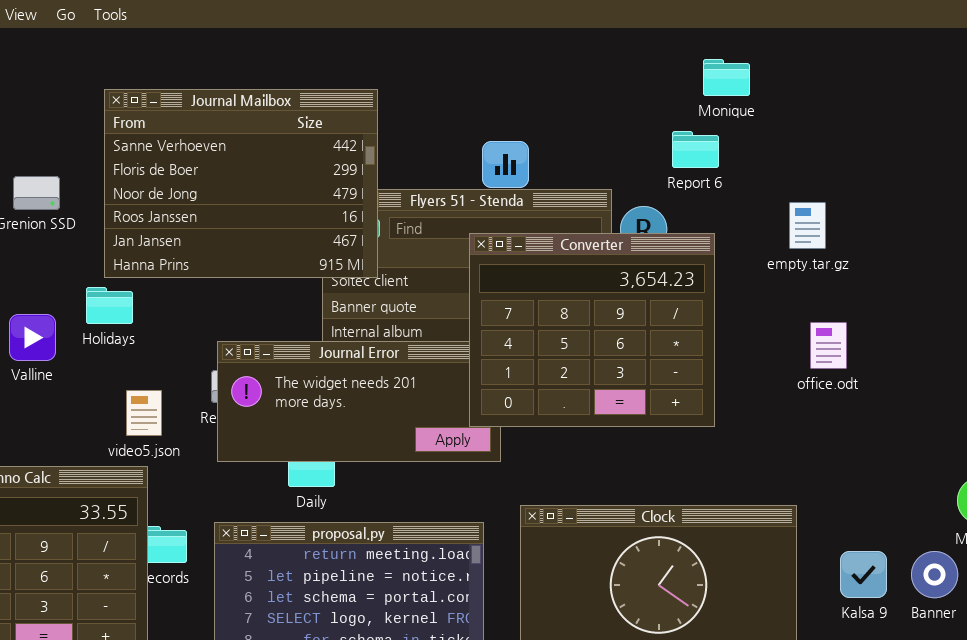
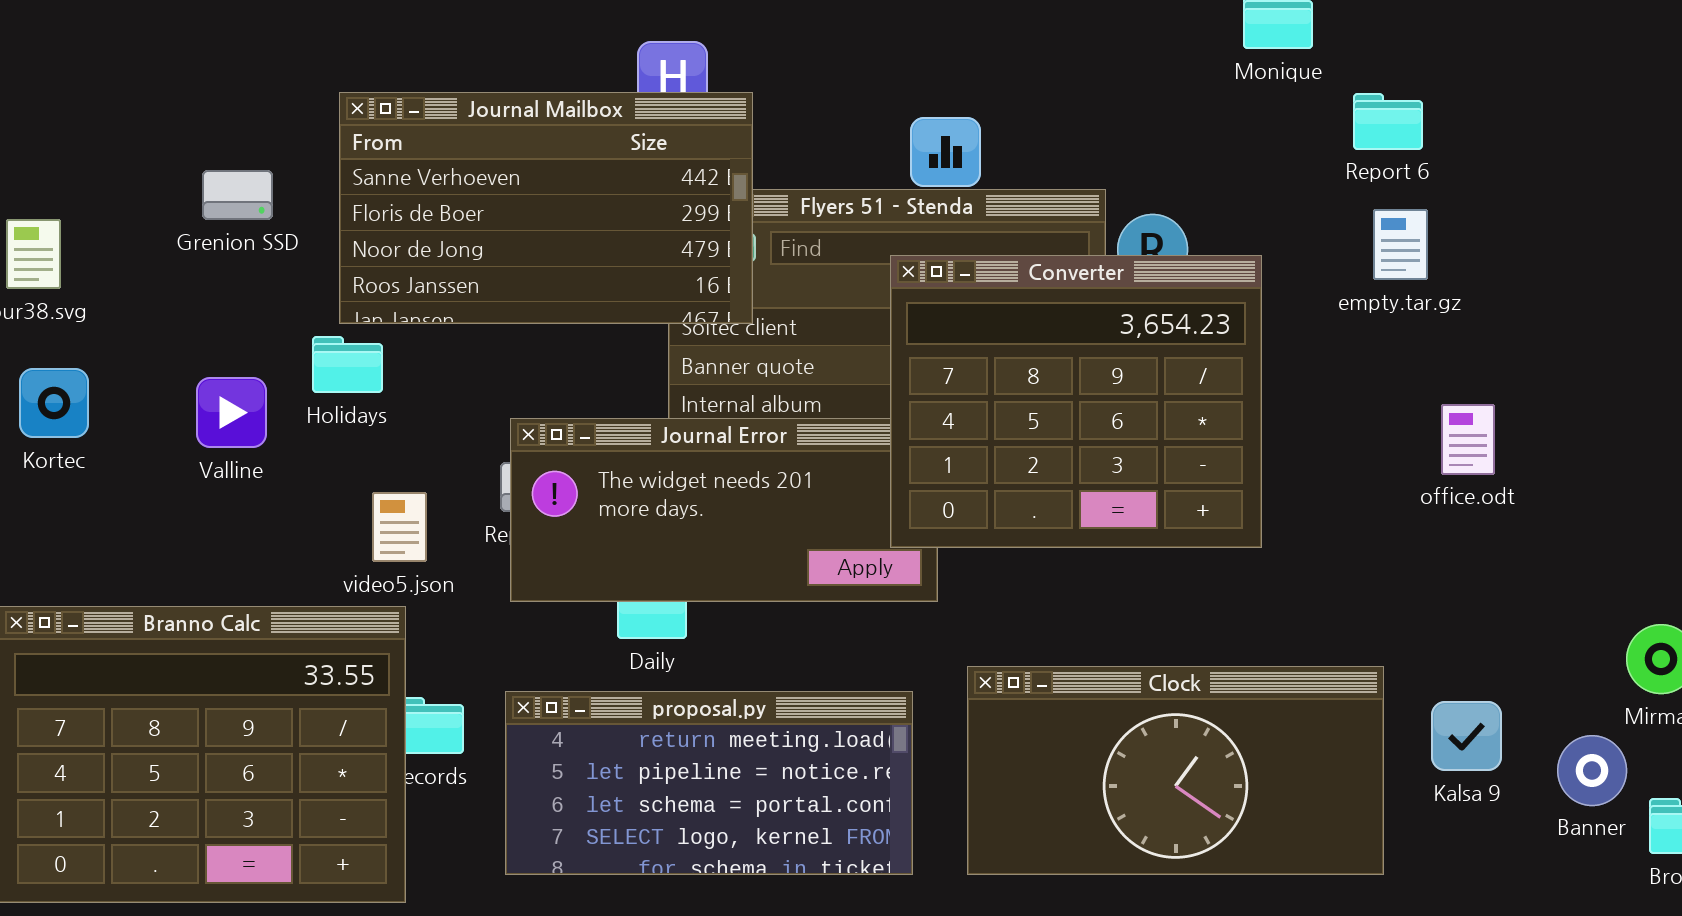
Journal Mailbox: [104,89,378,278] -> [339,92,753,324], resized
Report 6: [672,131,719,168] -> [1353,93,1423,150], moved
office.odt: [810,322,847,369] -> [1441,404,1495,475], moved
Kalsa 9: [840,551,887,598] -> [1431,701,1502,771], moved

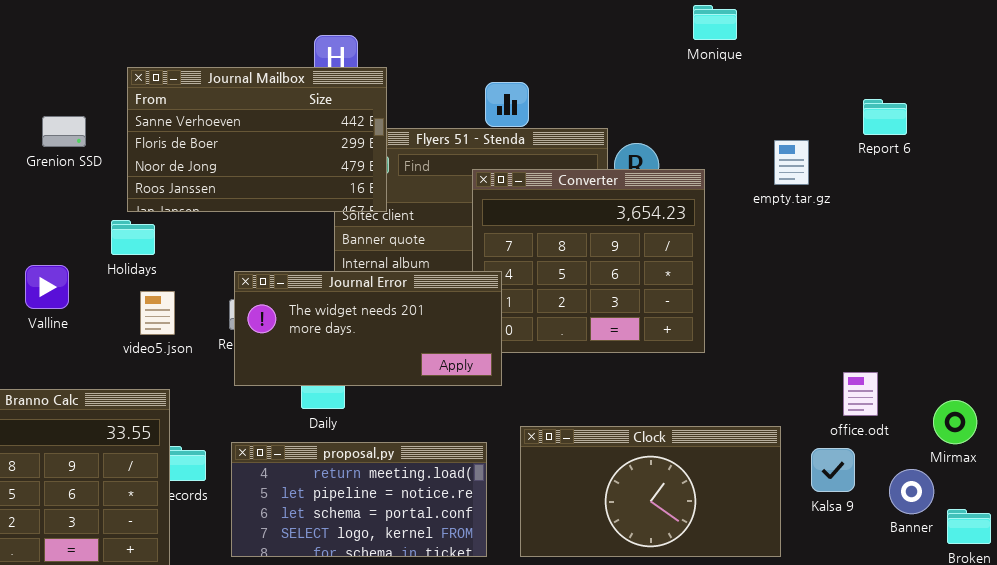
Report 6: [1353,93,1423,150] -> [863,99,907,135], moved
Valline: [196,377,267,448] -> [25,265,69,309], moved
office.odt: [1441,404,1495,475] -> [843,372,878,416], moved
Journal Error: [510,418,938,602] -> [234,271,502,386], raised
video5.json: [372,492,427,562] -> [140,291,175,335], moved

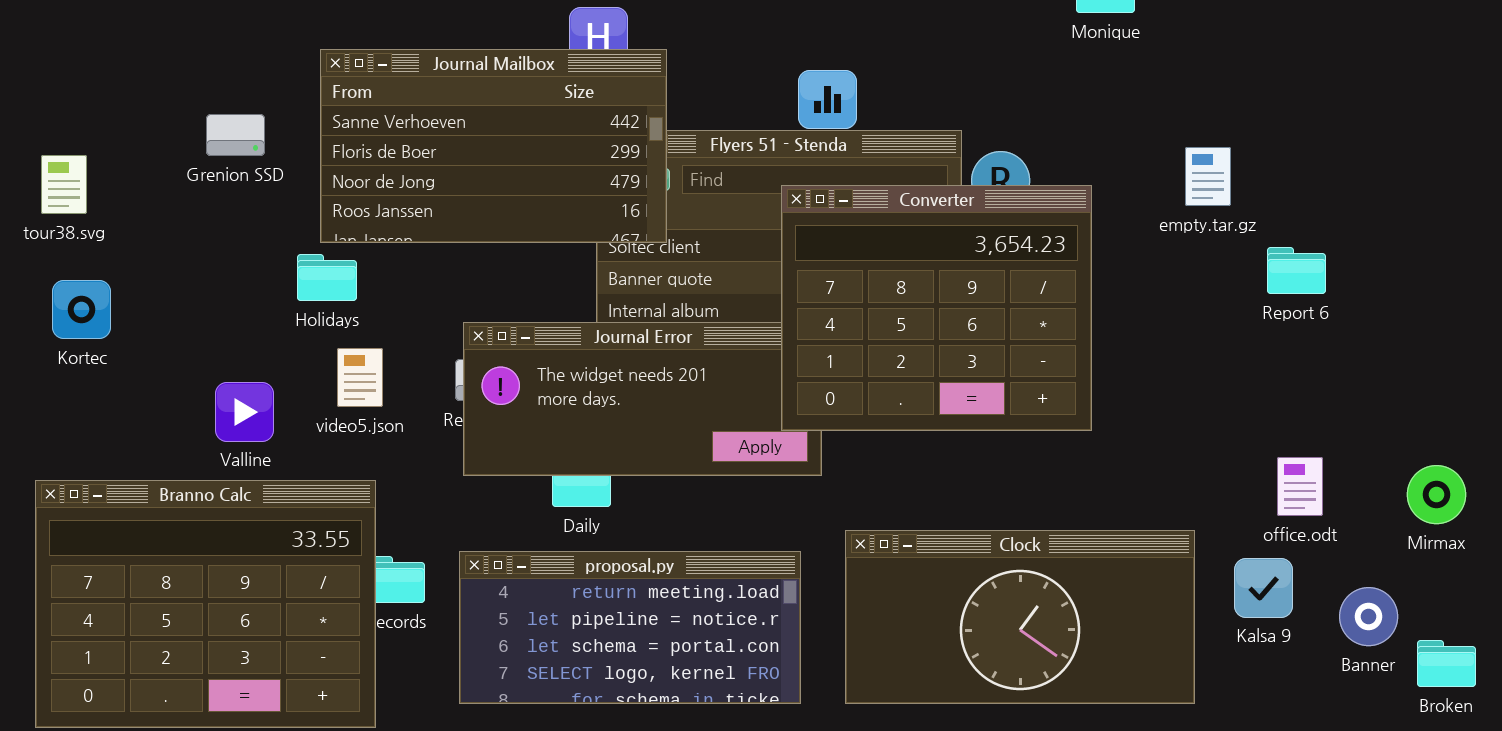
Report 6: [863,99,907,135] -> [1267,247,1326,294], moved
Converter: [472,169,705,353] -> [781,185,1092,431], raised
Valline: [25,265,69,309] -> [215,382,274,442], moved
Mirmax: [933,400,977,444] -> [1407,465,1466,524], moved

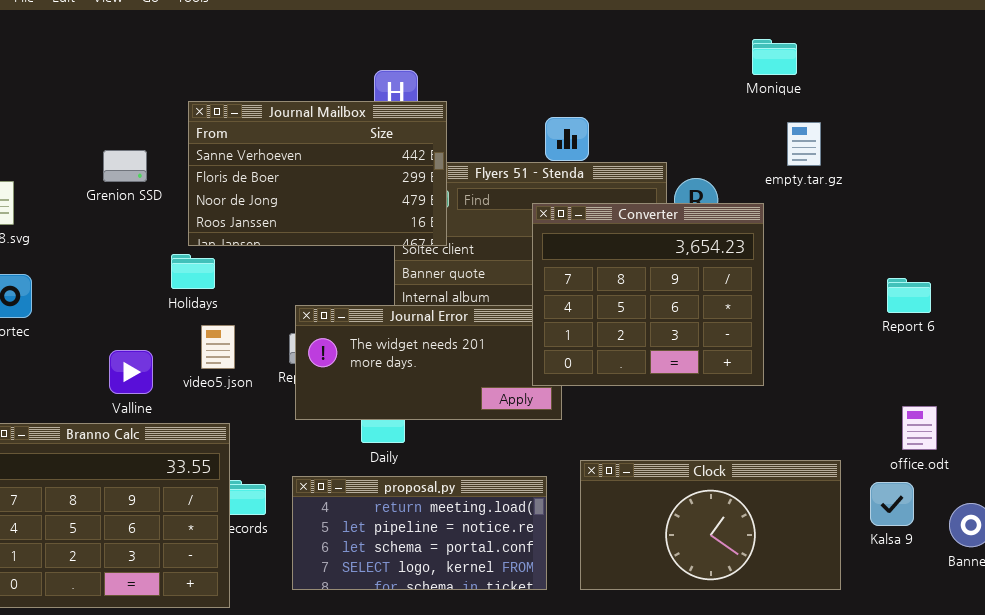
empty.tar.gz: [1185,147,1231,206] -> [787,122,821,166], moved
Report 6: [1267,247,1326,294] -> [887,278,931,313], moved

